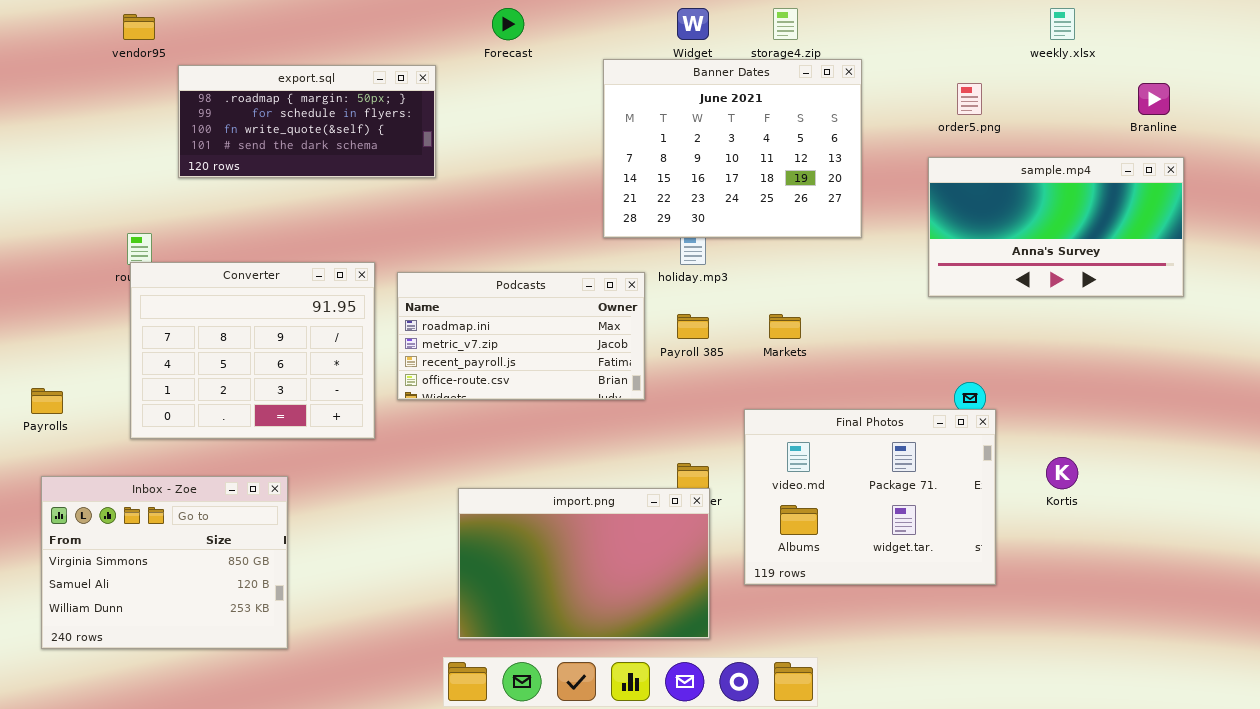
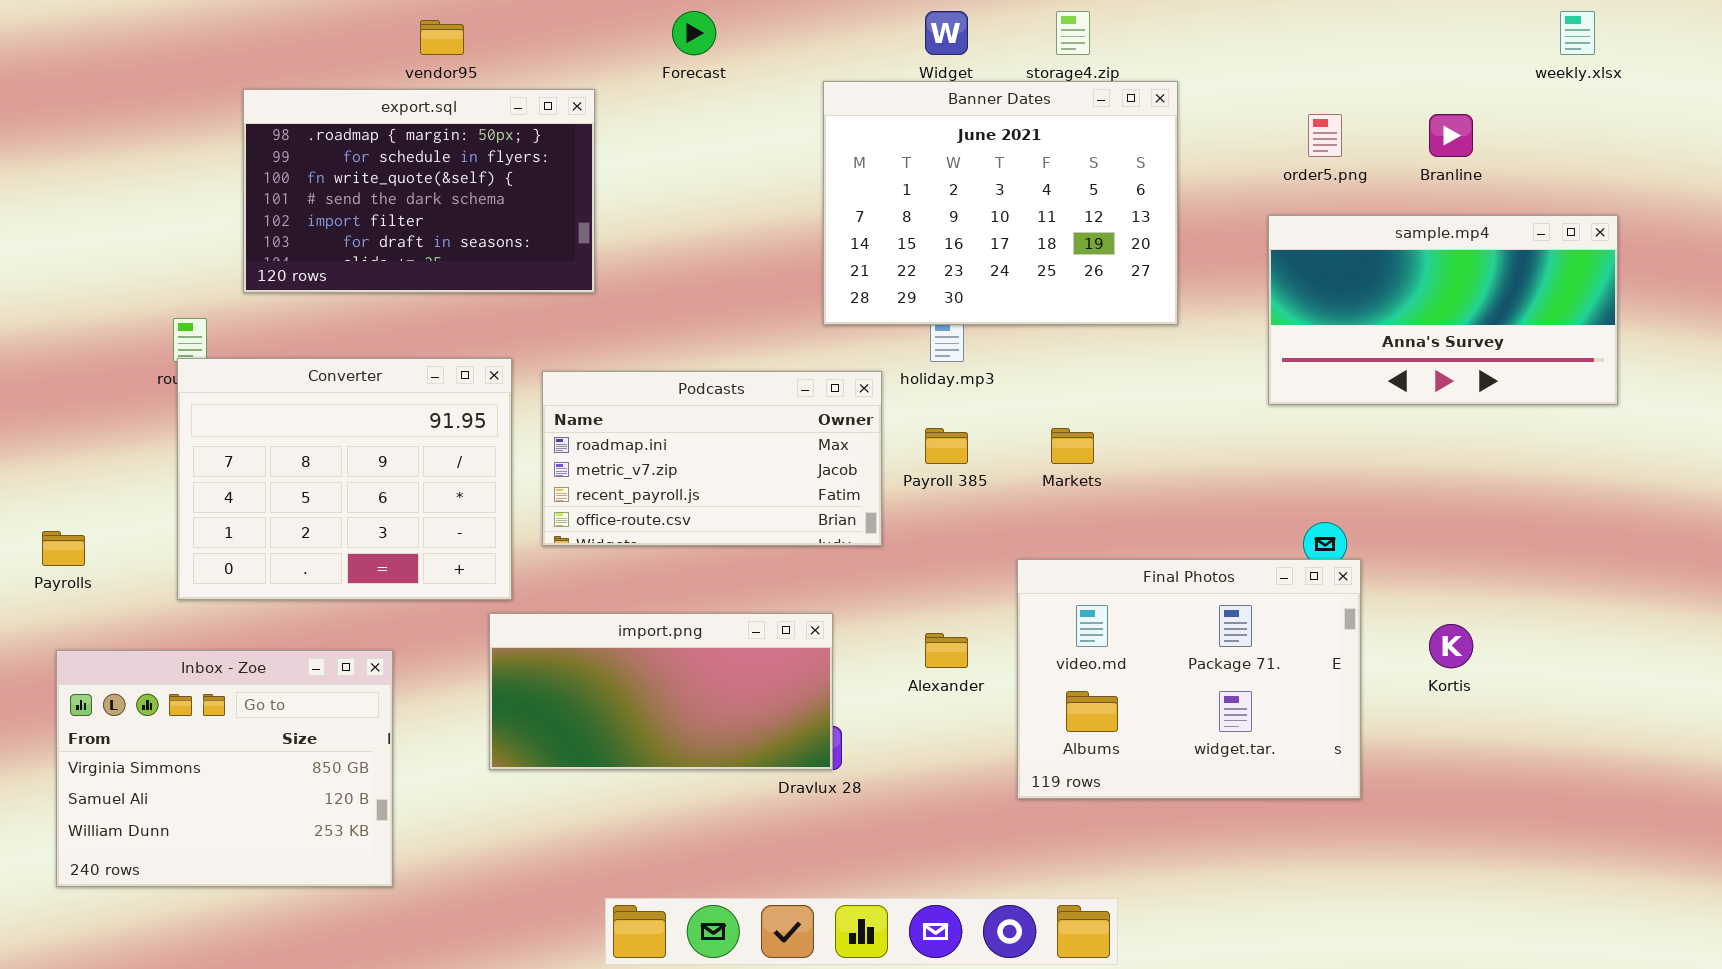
weekly.xlsx: [1050,8,1075,40] -> [1560,11,1595,55], moved
vendor95: [123,14,155,40] -> [420,20,464,55], moved
export.sql: [178,65,436,178] -> [243,89,595,293], resized
Branline: [1138,83,1170,115] -> [1429,114,1473,157], moved
import.png: [458,488,710,639] -> [489,613,833,770], moved, resized

